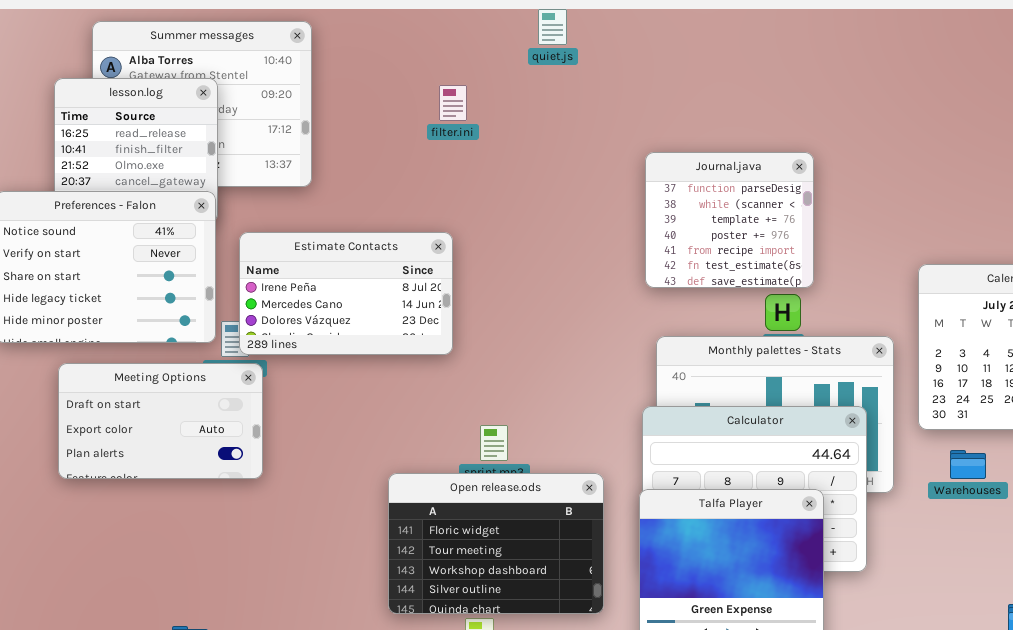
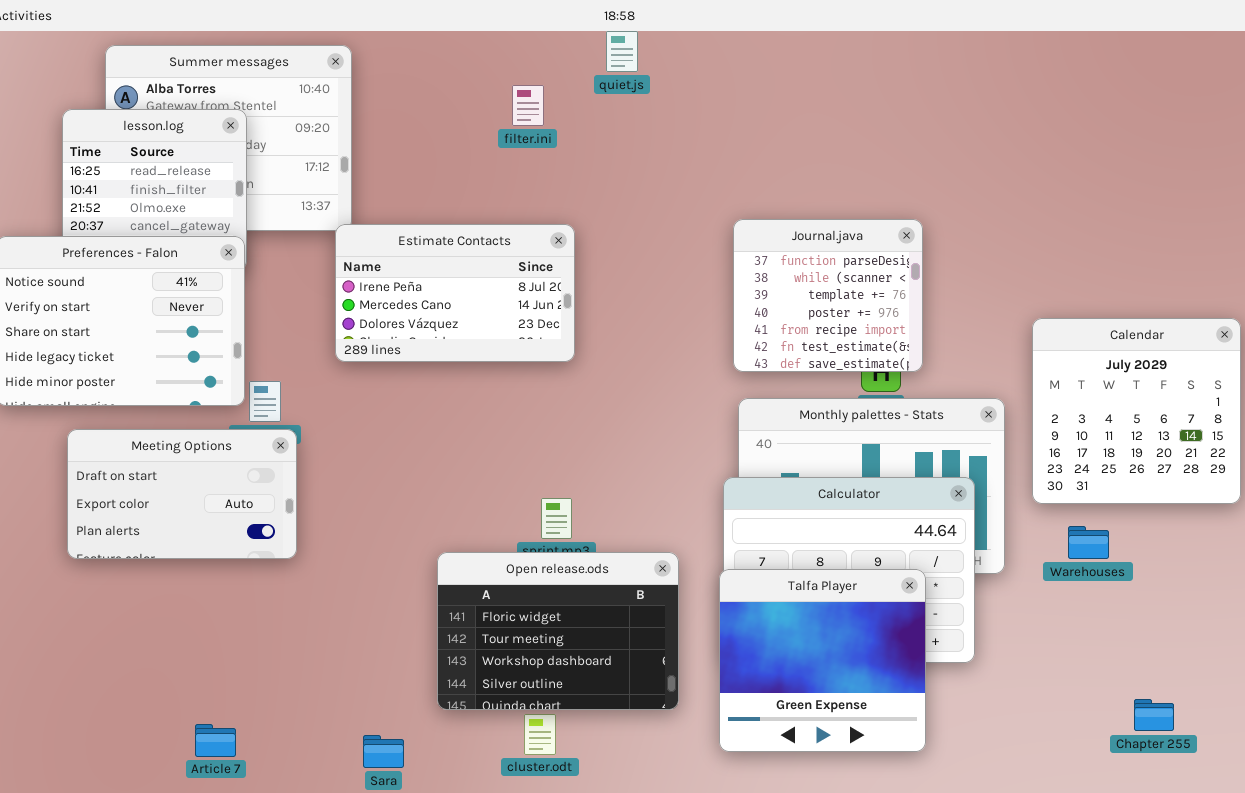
filter.ini: [439,85,467,121] -> [512,85,544,126], moved
Journal.java: [645,152,814,288] -> [733,219,923,372], moved
Estimate Contacts: [239,232,453,355] -> [335,224,575,362], moved

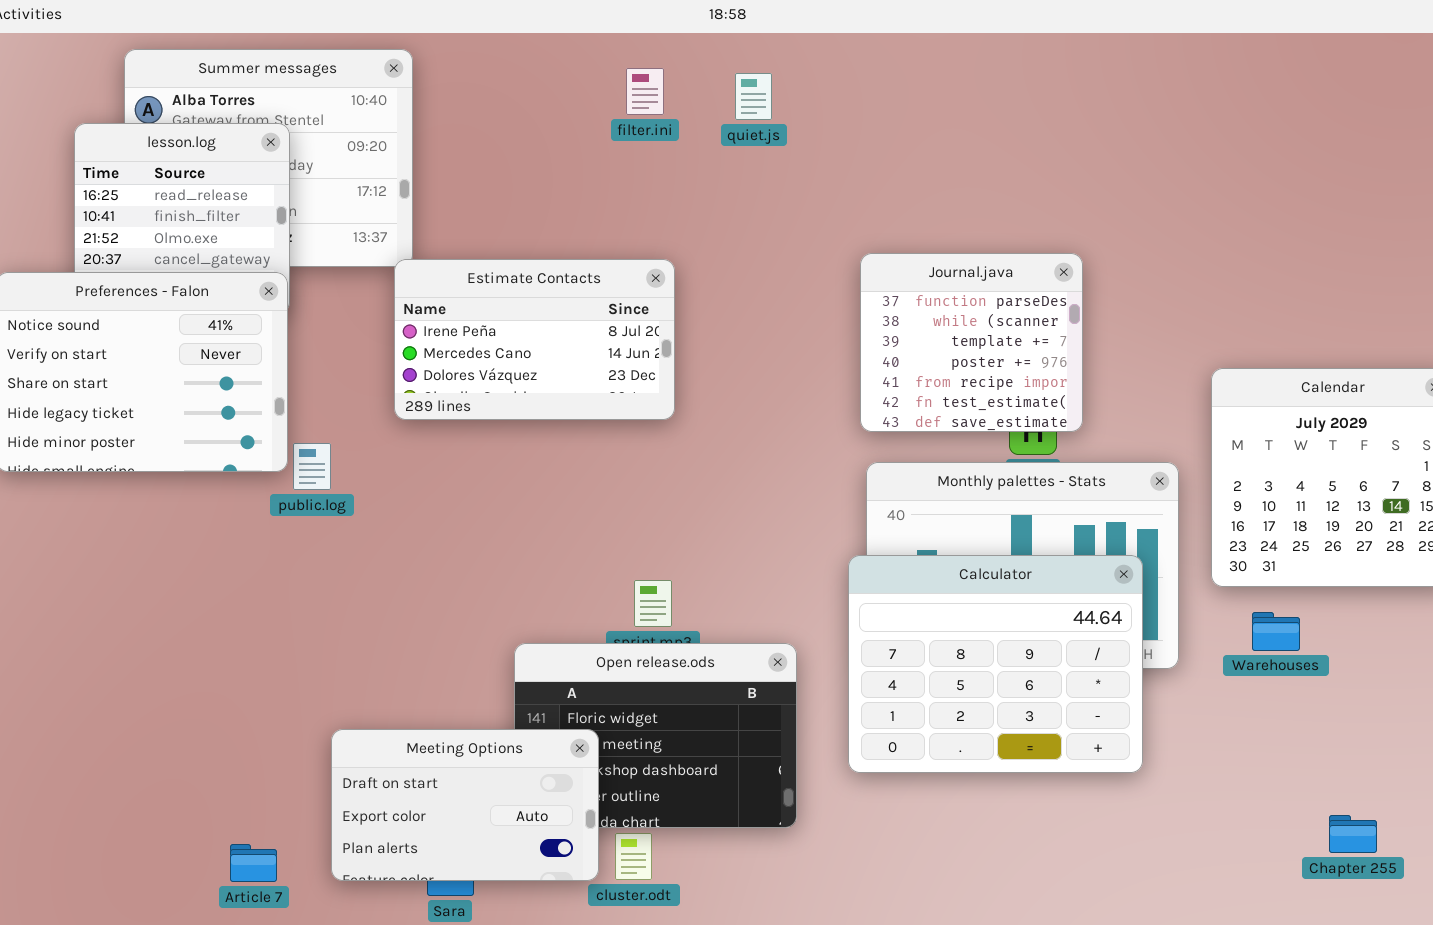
quiet.js: [606,31,638,72] -> [735,73,772,120], moved
filter.ini: [512,85,544,126] -> [626,68,664,115], moved
Meeting Options: [67,429,297,559] -> [331,729,599,881], moved
Talfa Player: [719,569,926,752] -> none, closed

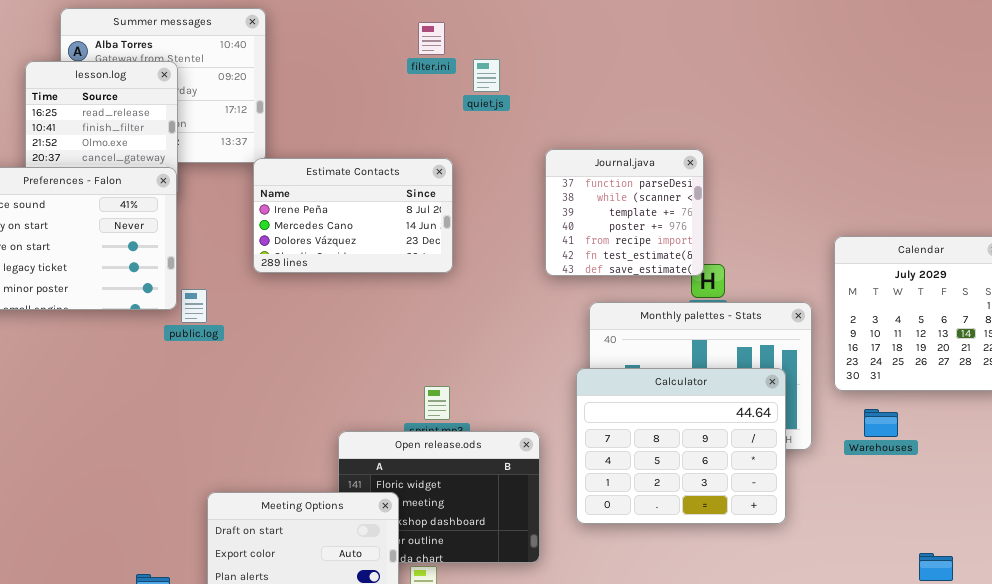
quiet.js: [735,73,772,120] -> [473,59,500,92], moved
Journal.java: [860,253,1083,432] -> [545,149,704,276], moved

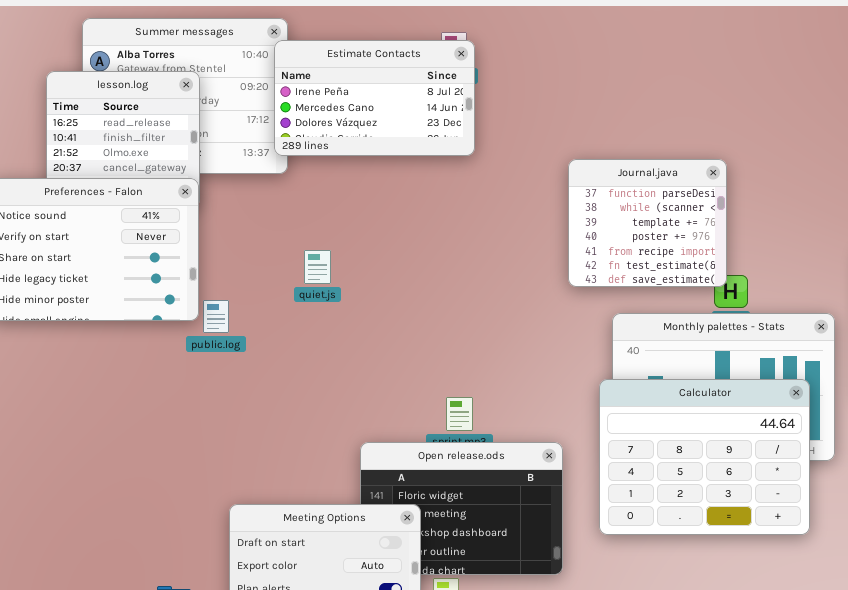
quiet.js: [473,59,500,92] -> [304,250,331,284], moved
Estimate Contacts: [253,158,453,273] -> [274,40,475,156], moved

